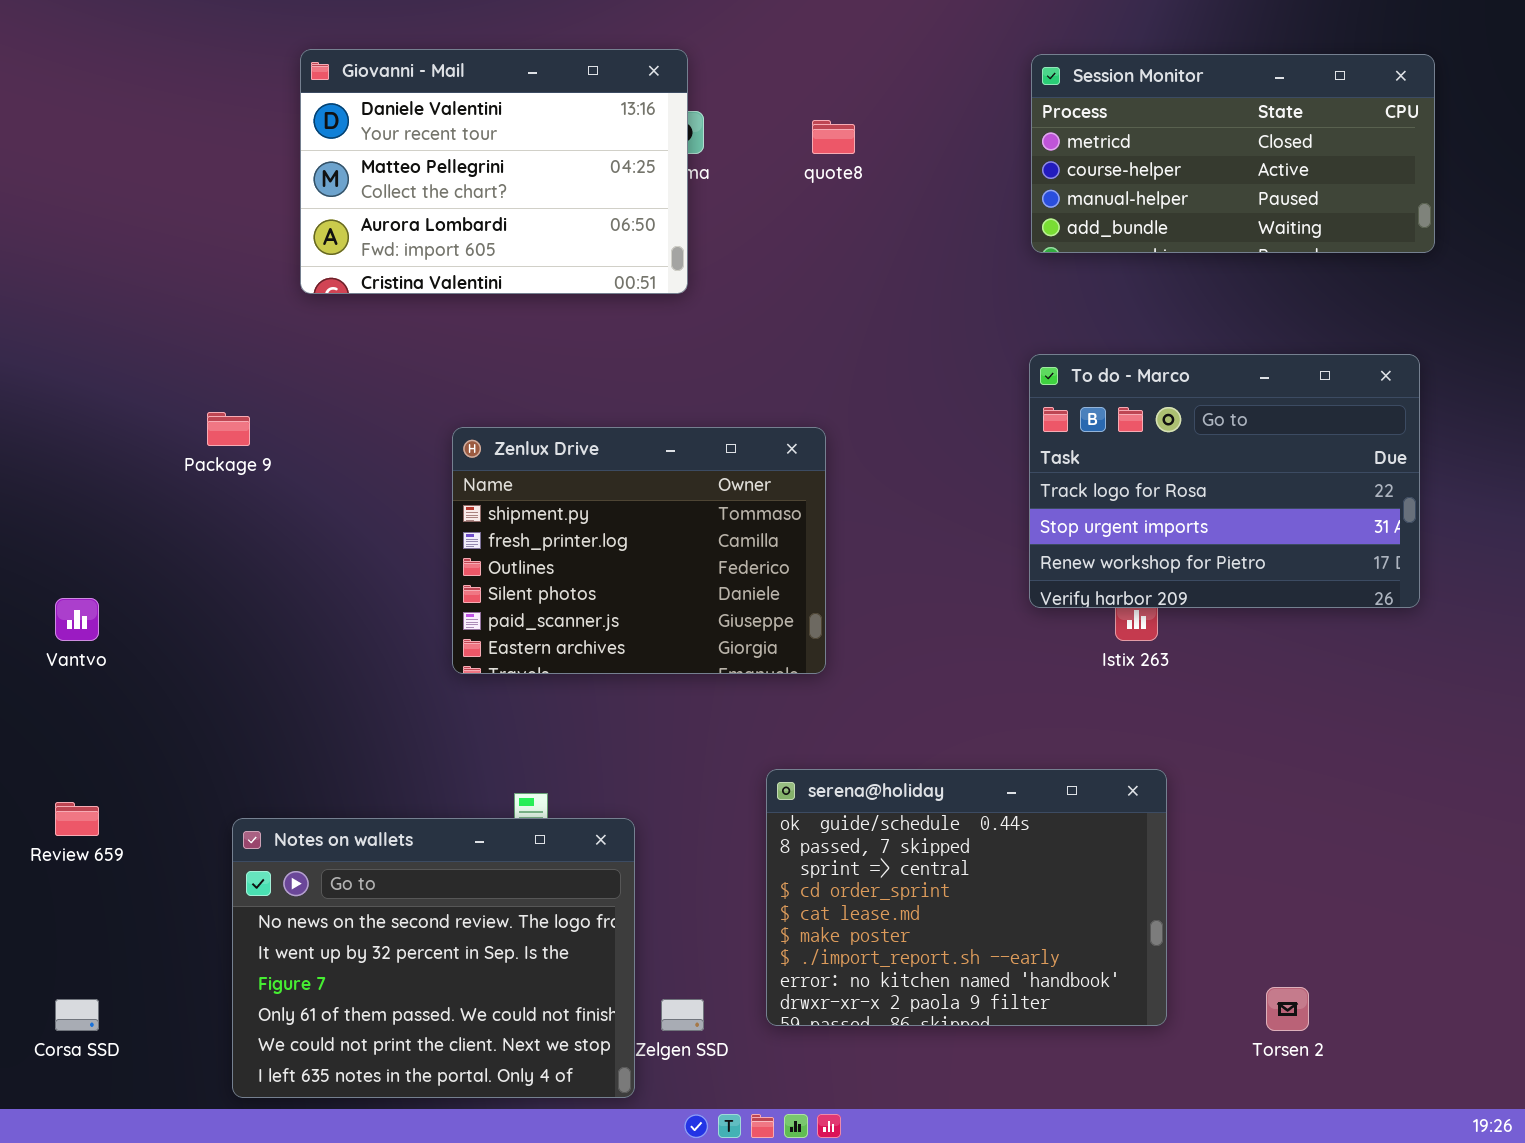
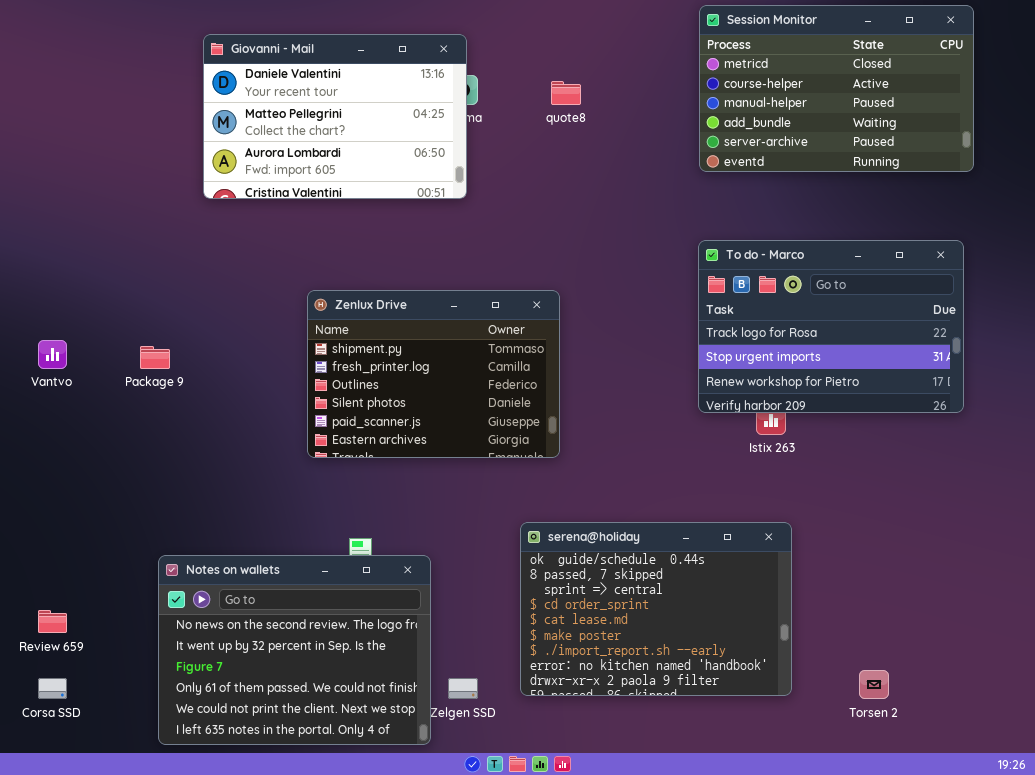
Session Monitor: [1031,54,1435,253] -> [699,5,974,172], resized
Package 9: [207,412,250,446] -> [140,346,170,369], moved
Vantvo: [55,598,99,641] -> [38,340,67,369], moved
Review 659: [55,802,99,836] -> [38,610,67,633], moved

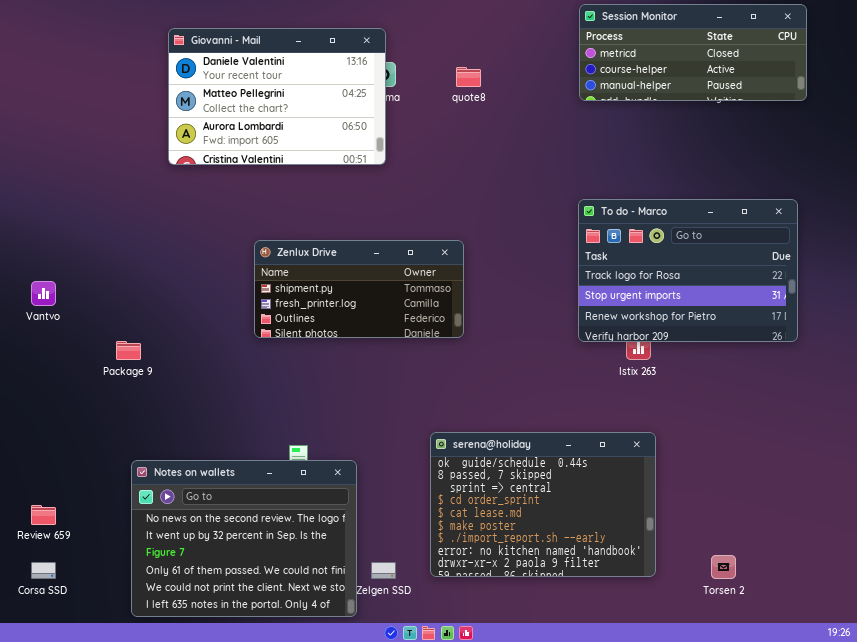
Session Monitor: [699,5,974,172] -> [579,4,807,101], resized
Zenlux Drive: [307,290,560,458] -> [254,240,464,338], resized
Package 9: [140,346,170,369] -> [116,341,141,360], moved

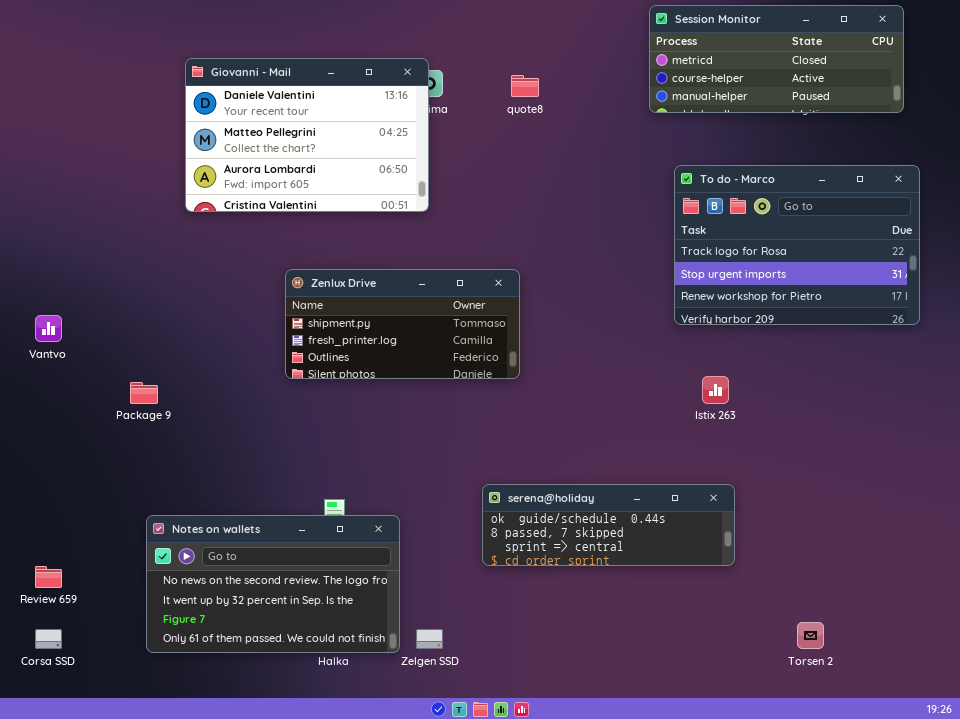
Giovanni - Mail: [168,28,386,165] -> [185,58,429,212], moved
To do - Marco: [578,199,798,342] -> [674,165,920,325], moved
serena@holiday: [430,432,656,577] -> [482,484,735,566], resized
Notes on wallets: [131,460,357,617] -> [146,515,400,653], resized

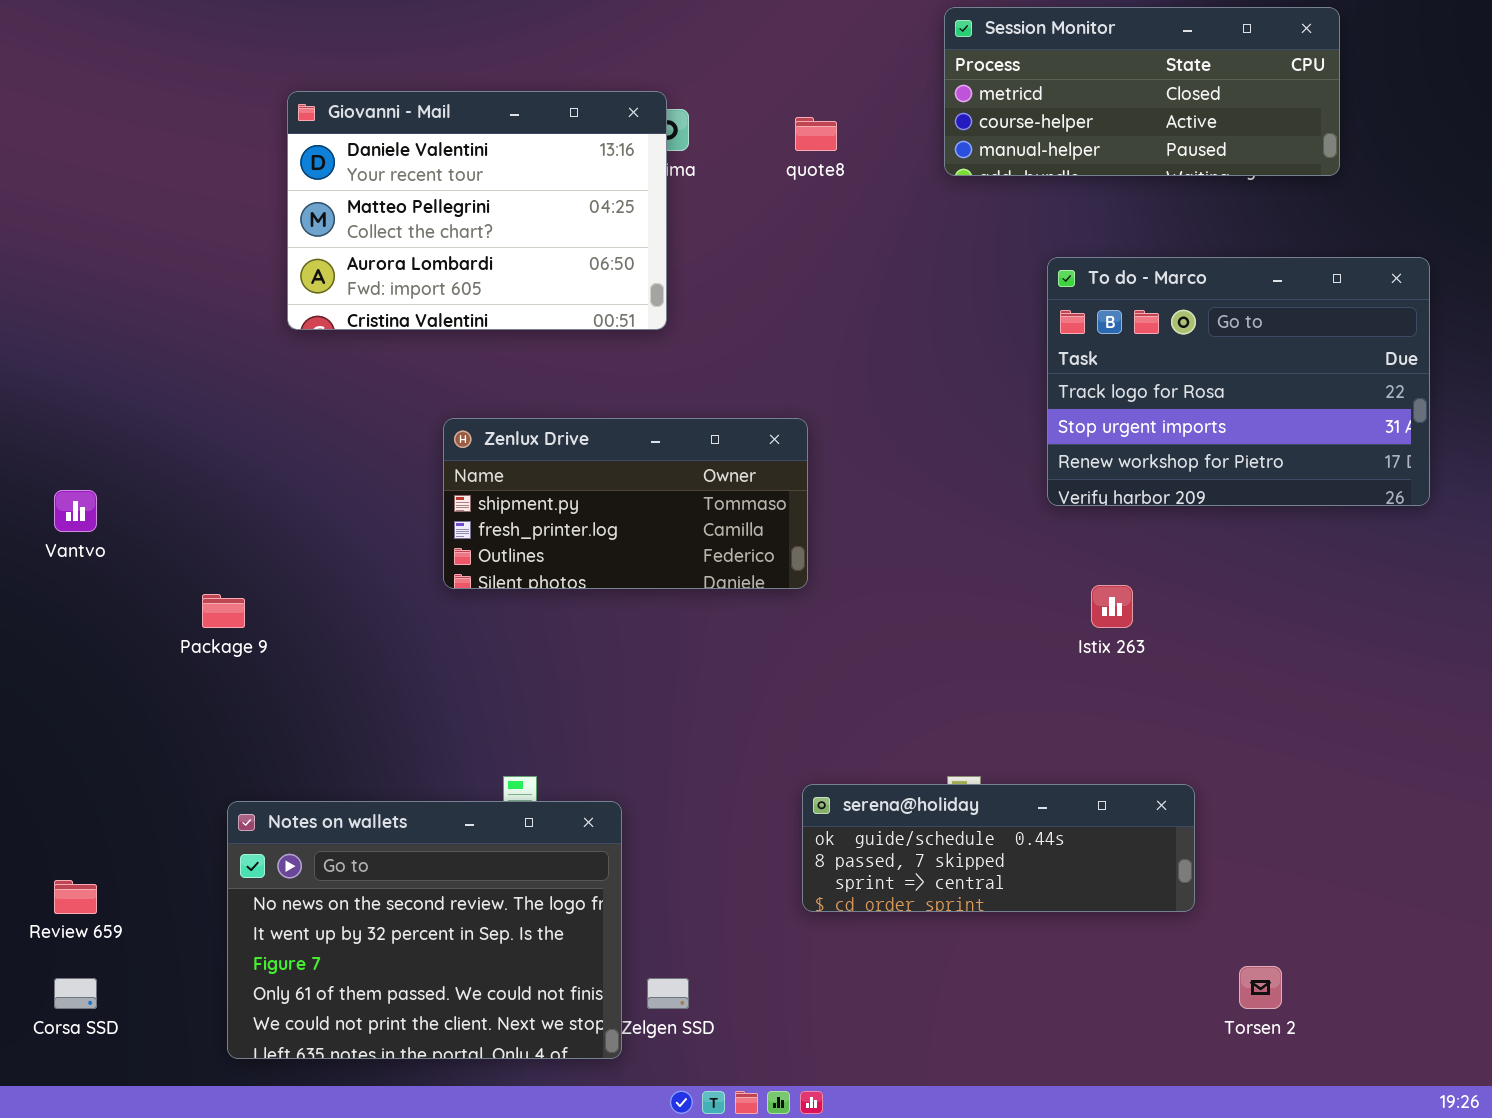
Session Monitor: [649,5,904,113] -> [944,7,1340,176], moved
serena@holiday: [482,484,735,566] -> [802,784,1195,912], moved
Notes on wallets: [146,515,400,653] -> [227,801,622,1059], resized

